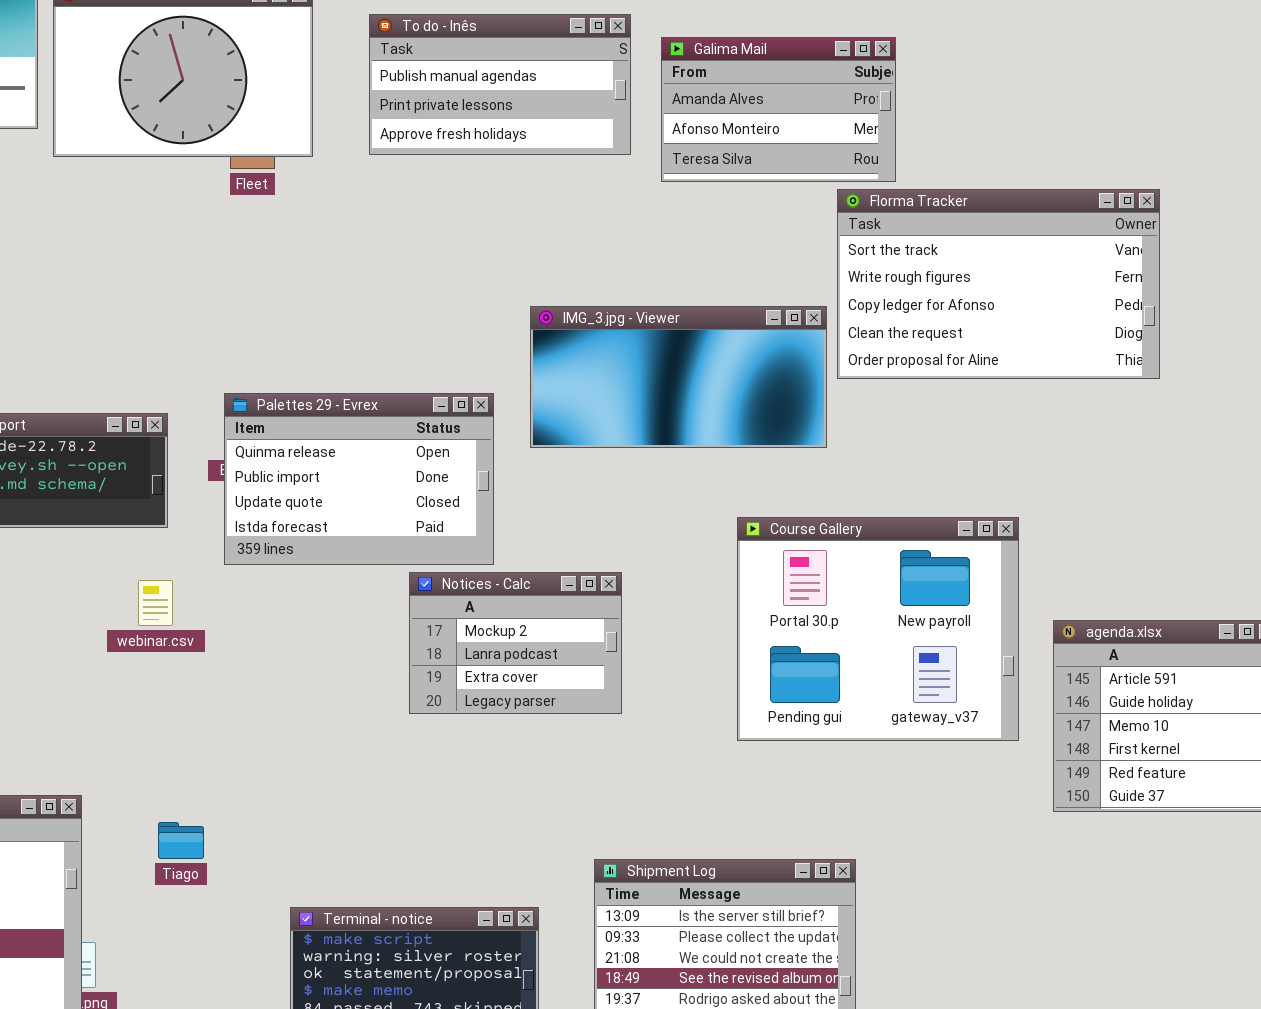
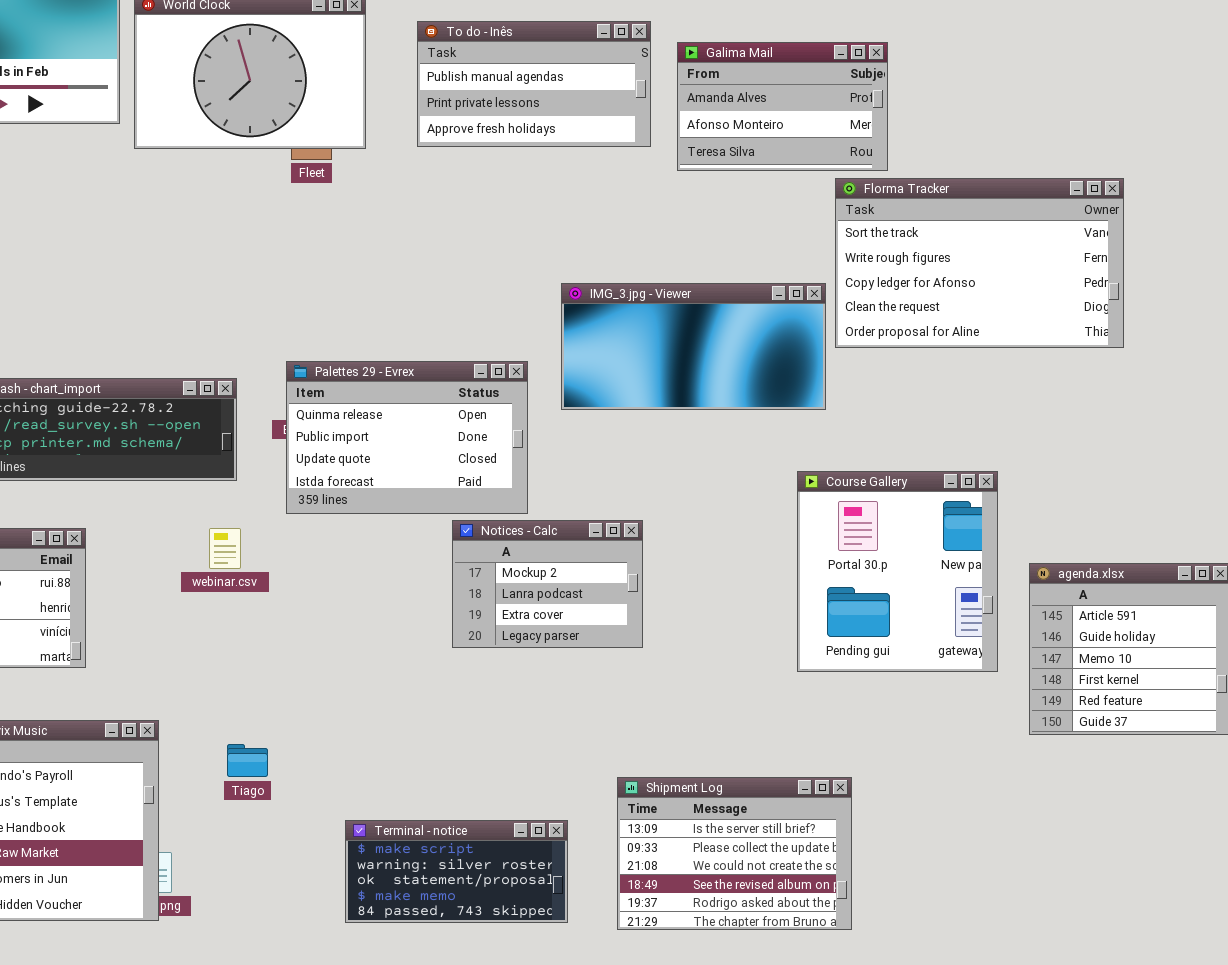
Course Gallery: [737,517,1019,741] -> [797,471,998,672], resized

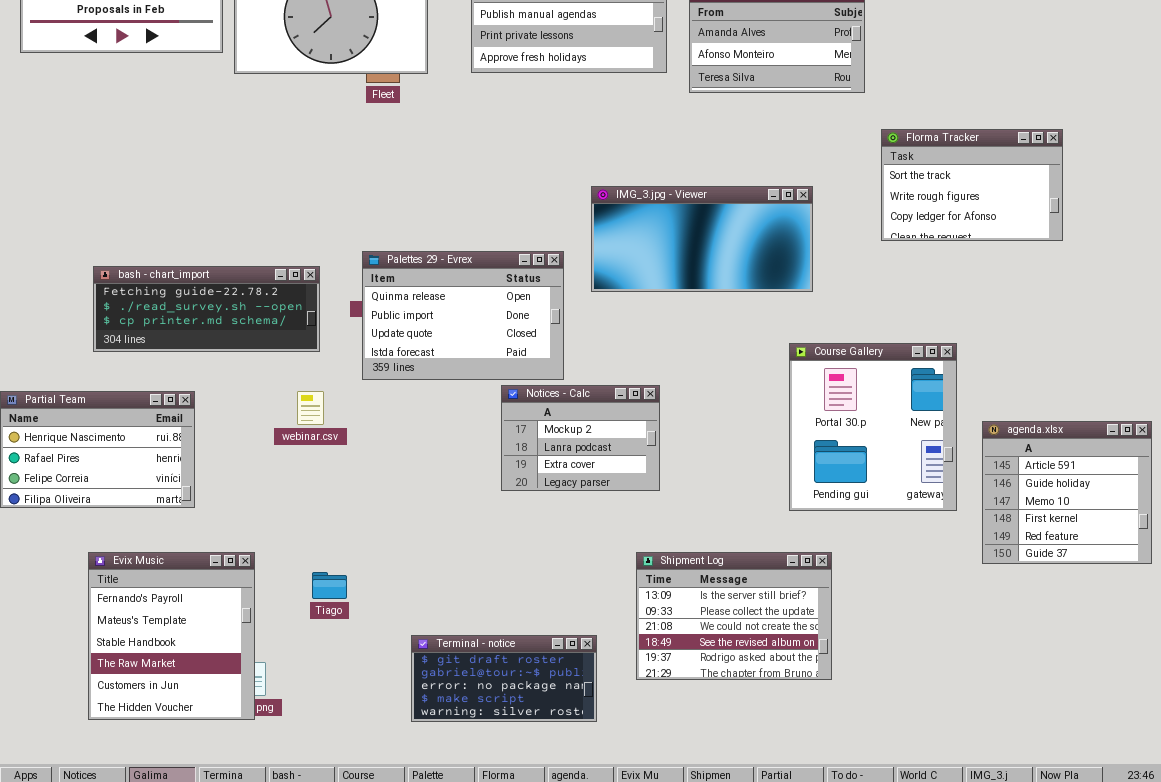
Florma Tracker: [835,178,1124,348] -> [881,129,1063,241], resized
Shipment Log: [617,777,852,930] -> [636,552,832,680], moved
Terminal - notice: [345,820,568,923] -> [411,635,597,722], scrolled up 3 rows

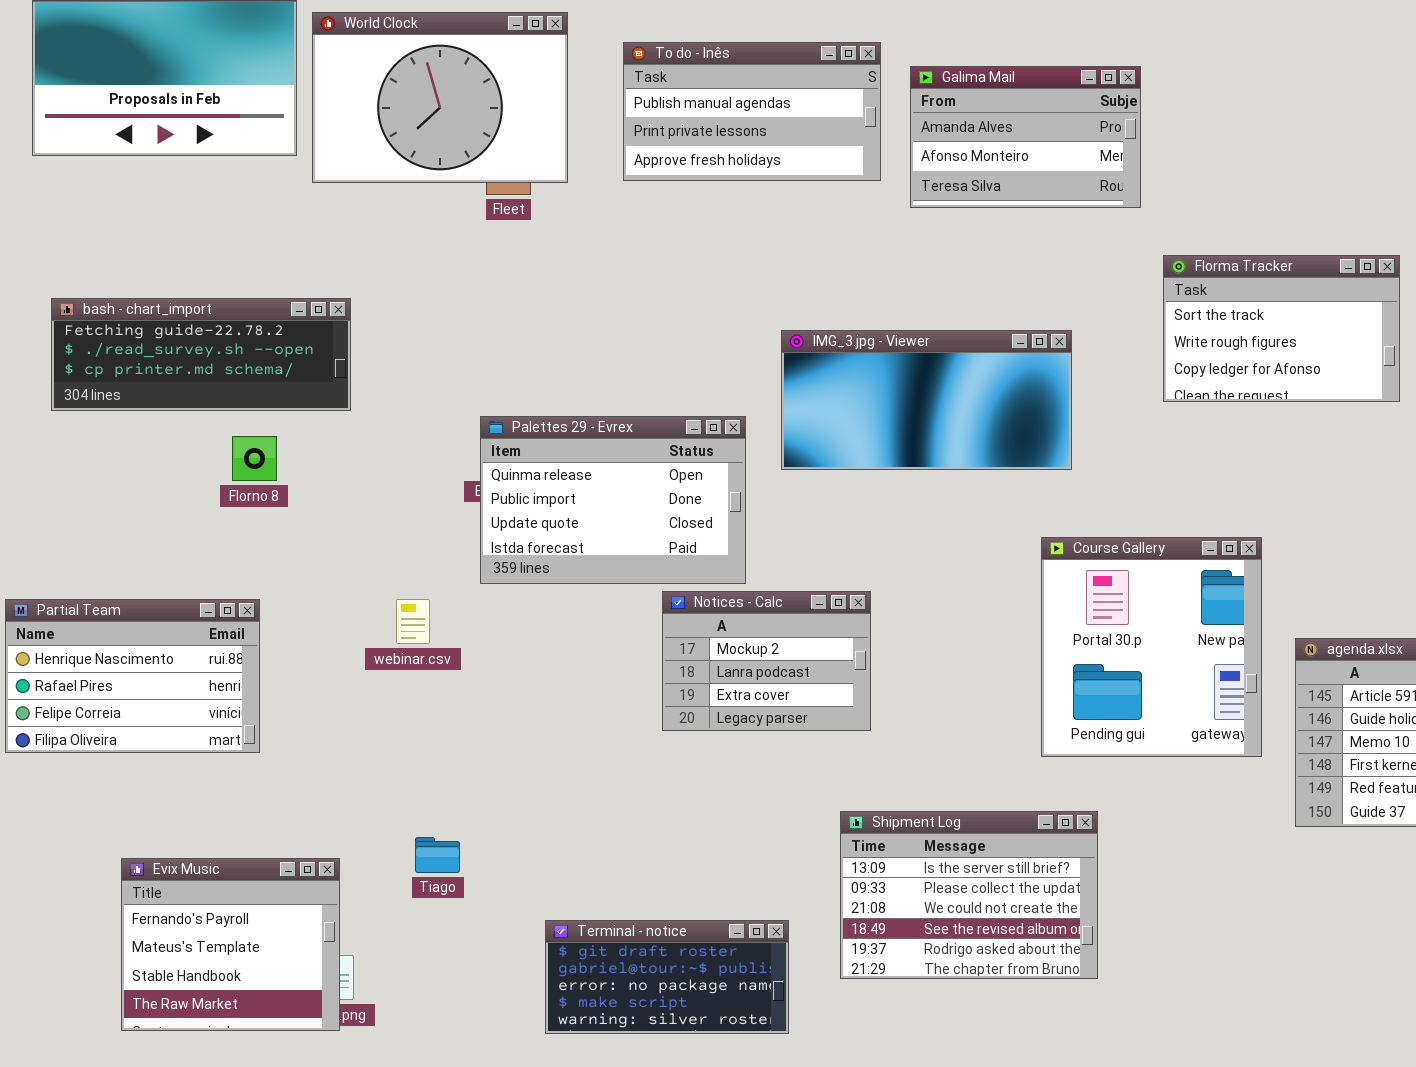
bash - chart_import: [93,266,320,352] -> [51,298,351,411], moved
Evix Music: [88,552,255,720] -> [121,858,340,1031], resized

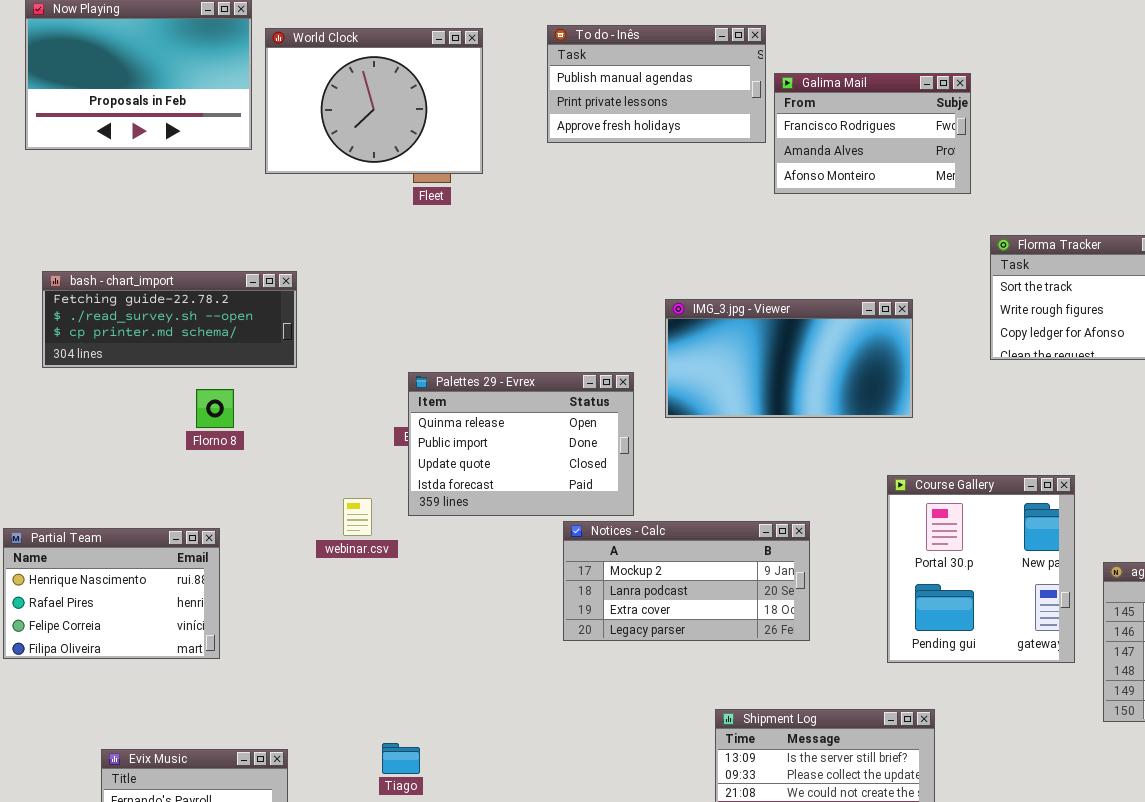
To do - Inês: [623,42,881,181] -> [547,25,766,143], moved
Galima Mail: [910,66,1141,208] -> [774,73,971,194], scrolled up 1 row
Notices - Calc: [662,591,871,731] -> [563,521,810,641], resized
webinar.csv: [396,599,430,644] -> [343,498,372,536], moved
Tiago: [415,837,460,873] -> [382,743,420,774], moved

